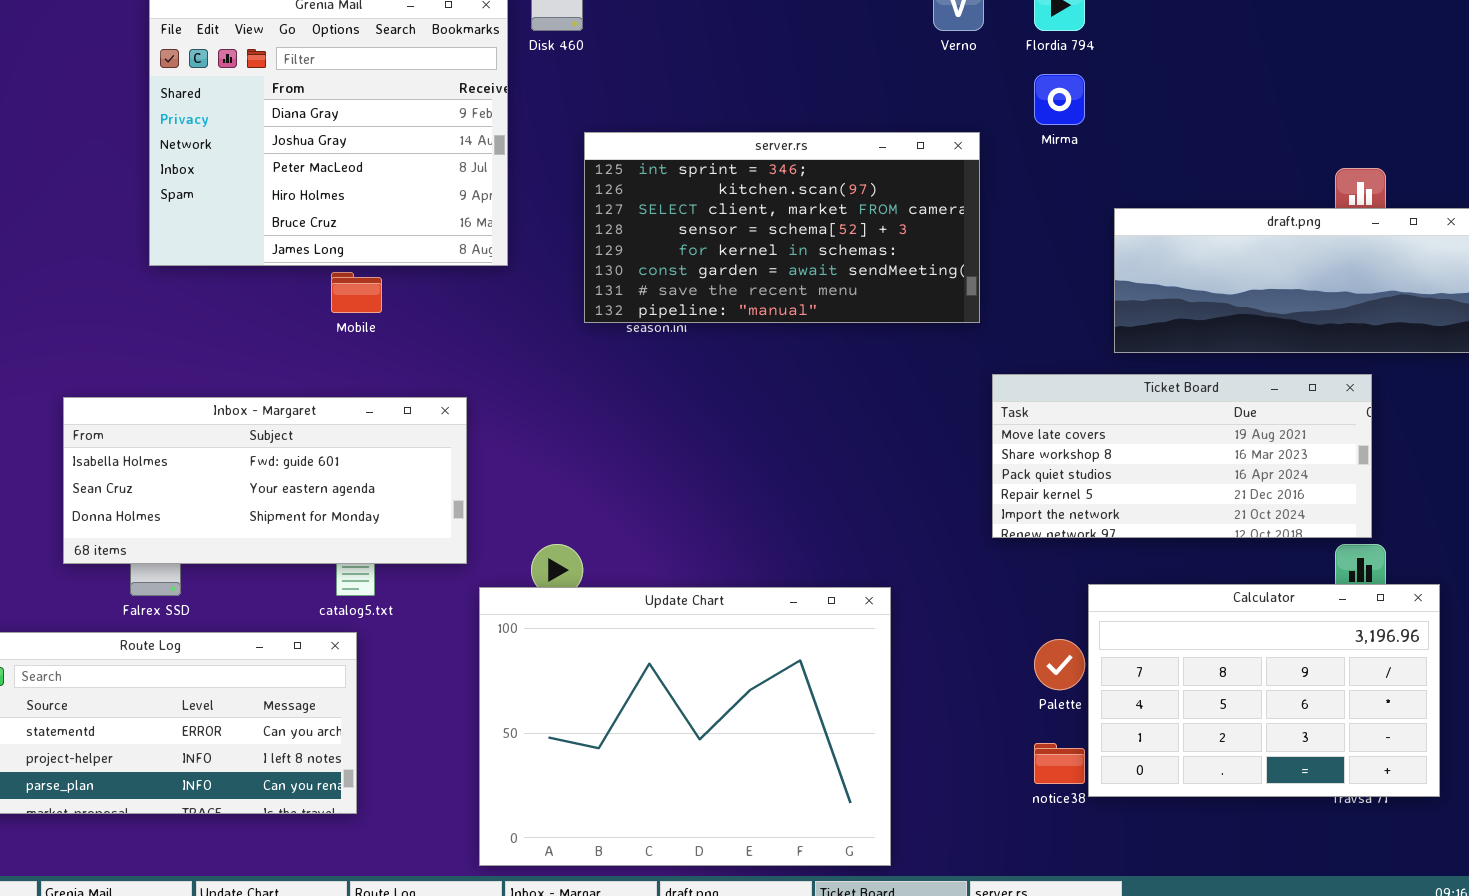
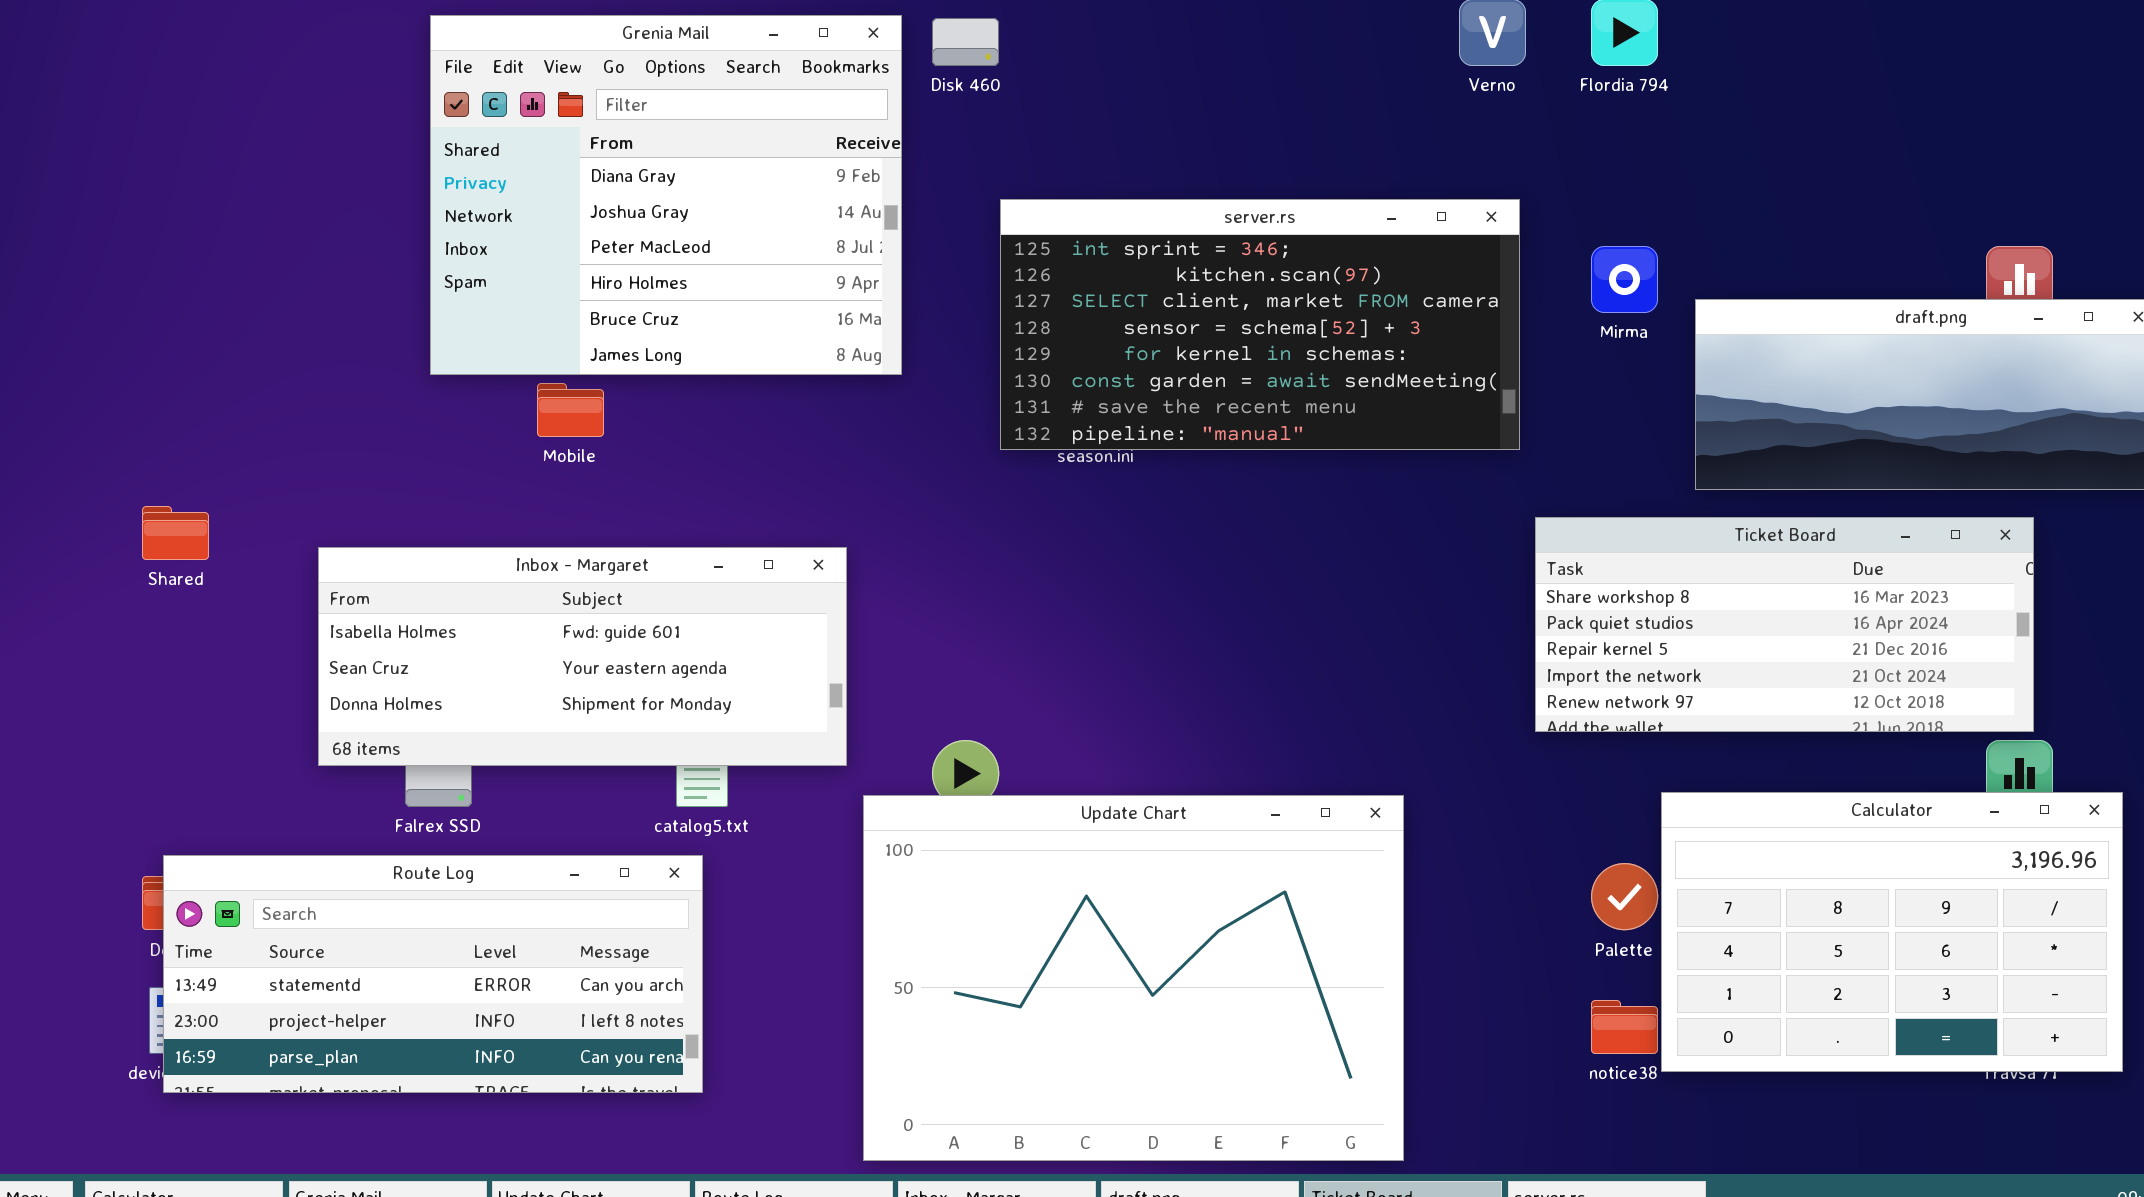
Mirma: [1034,74,1085,125] -> [1591,246,1658,313], moved
Mobile: [331,272,382,313] -> [537,383,604,437], moved
Ticket Board: [992,374,1372,538] -> [1535,517,2034,732], scrolled down 1 row

